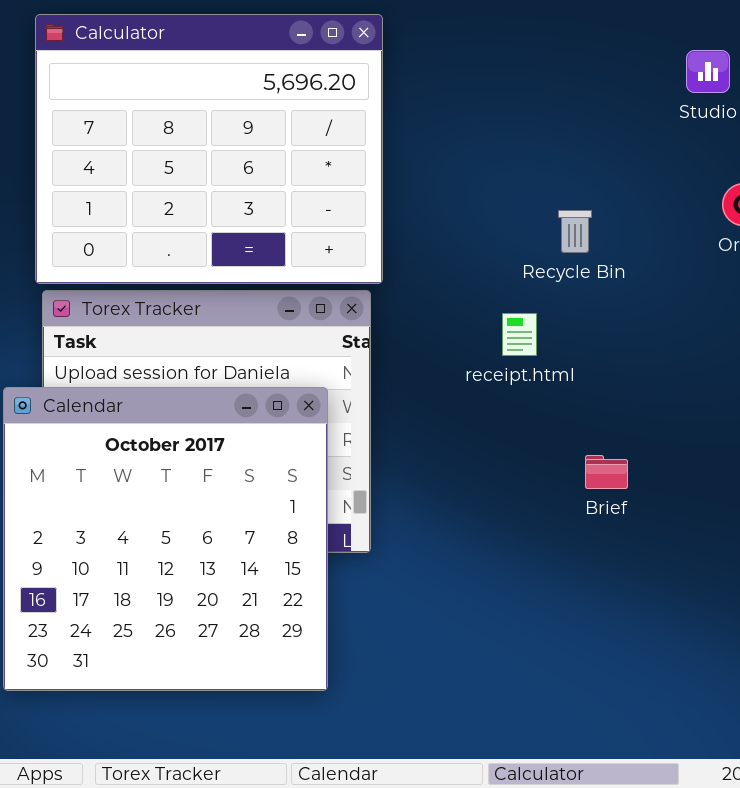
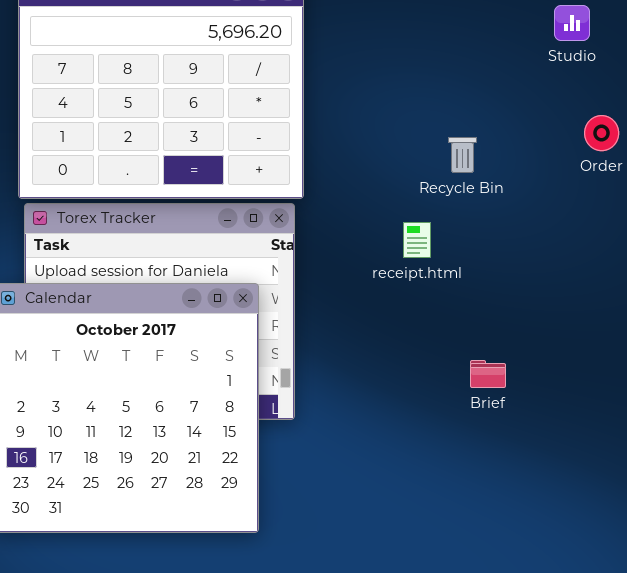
Brief: [585,455,628,489] -> [470,360,506,388], moved

